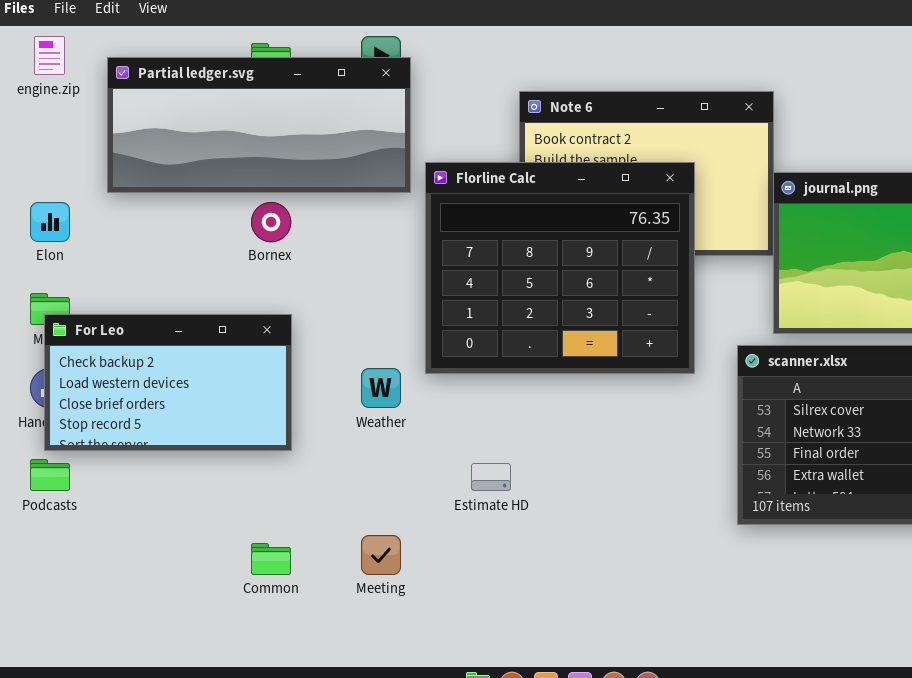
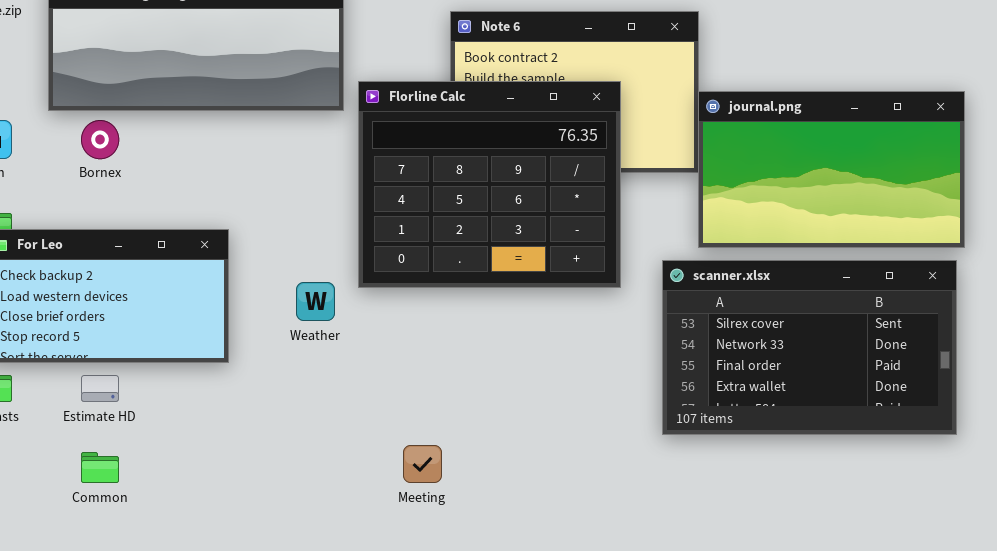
Bornex: [251,202,291,242] -> [81,120,119,159], moved
Estimate HD: [471,463,511,491] -> [81,375,119,402], moved
Meeting: [361,535,401,575] -> [403,445,442,483], moved
Common: [251,543,291,575] -> [81,452,119,483], moved

